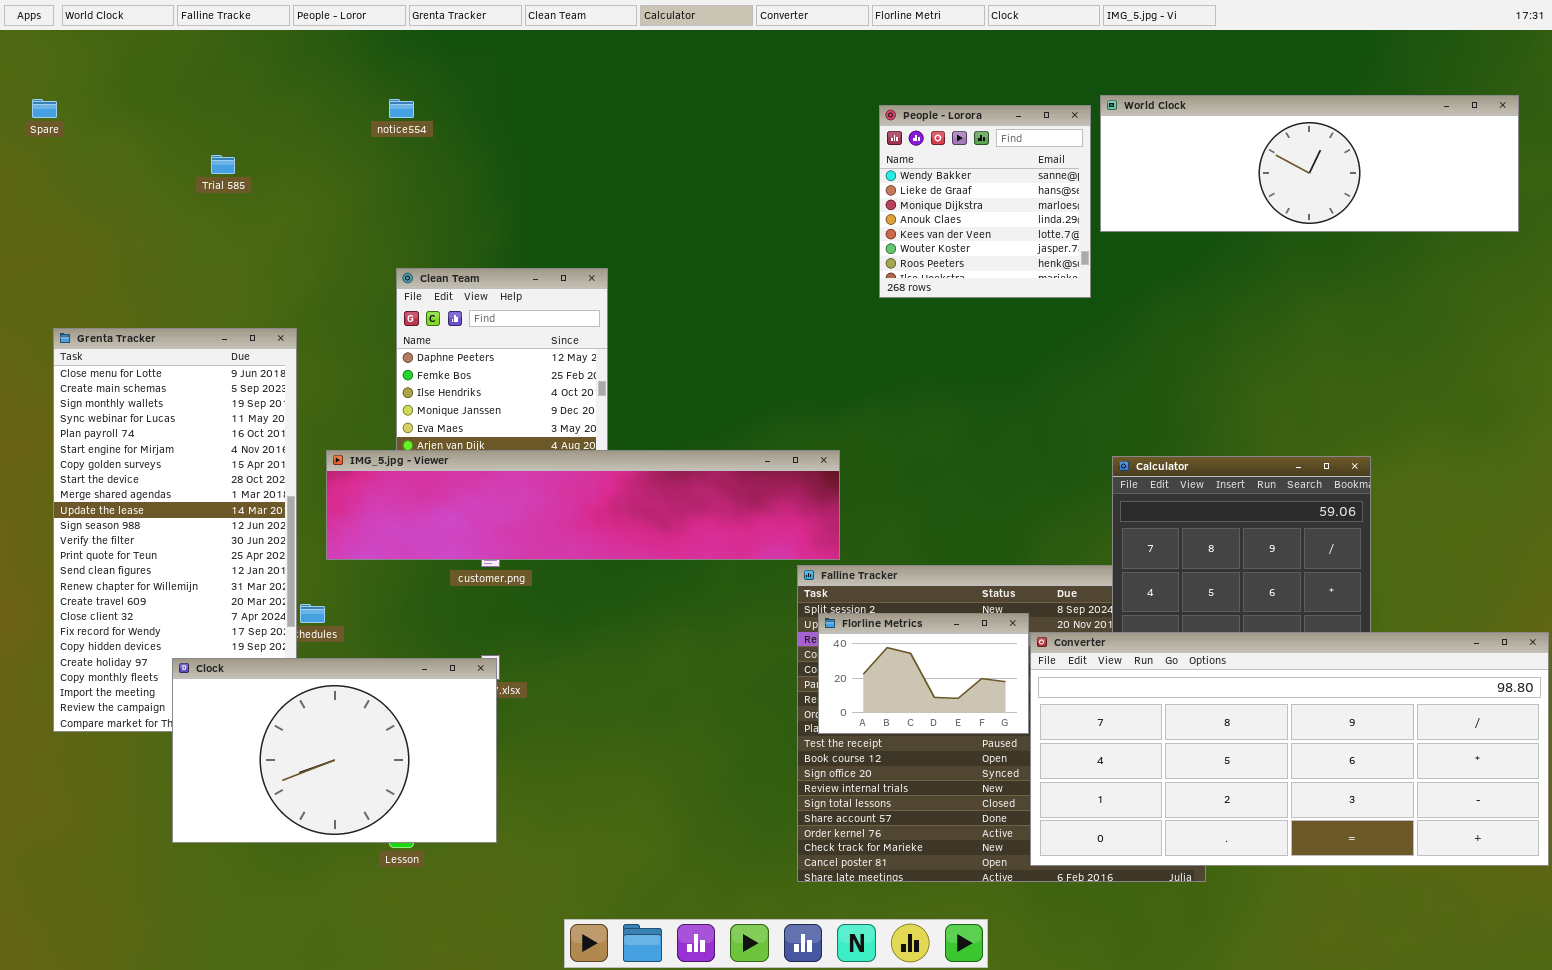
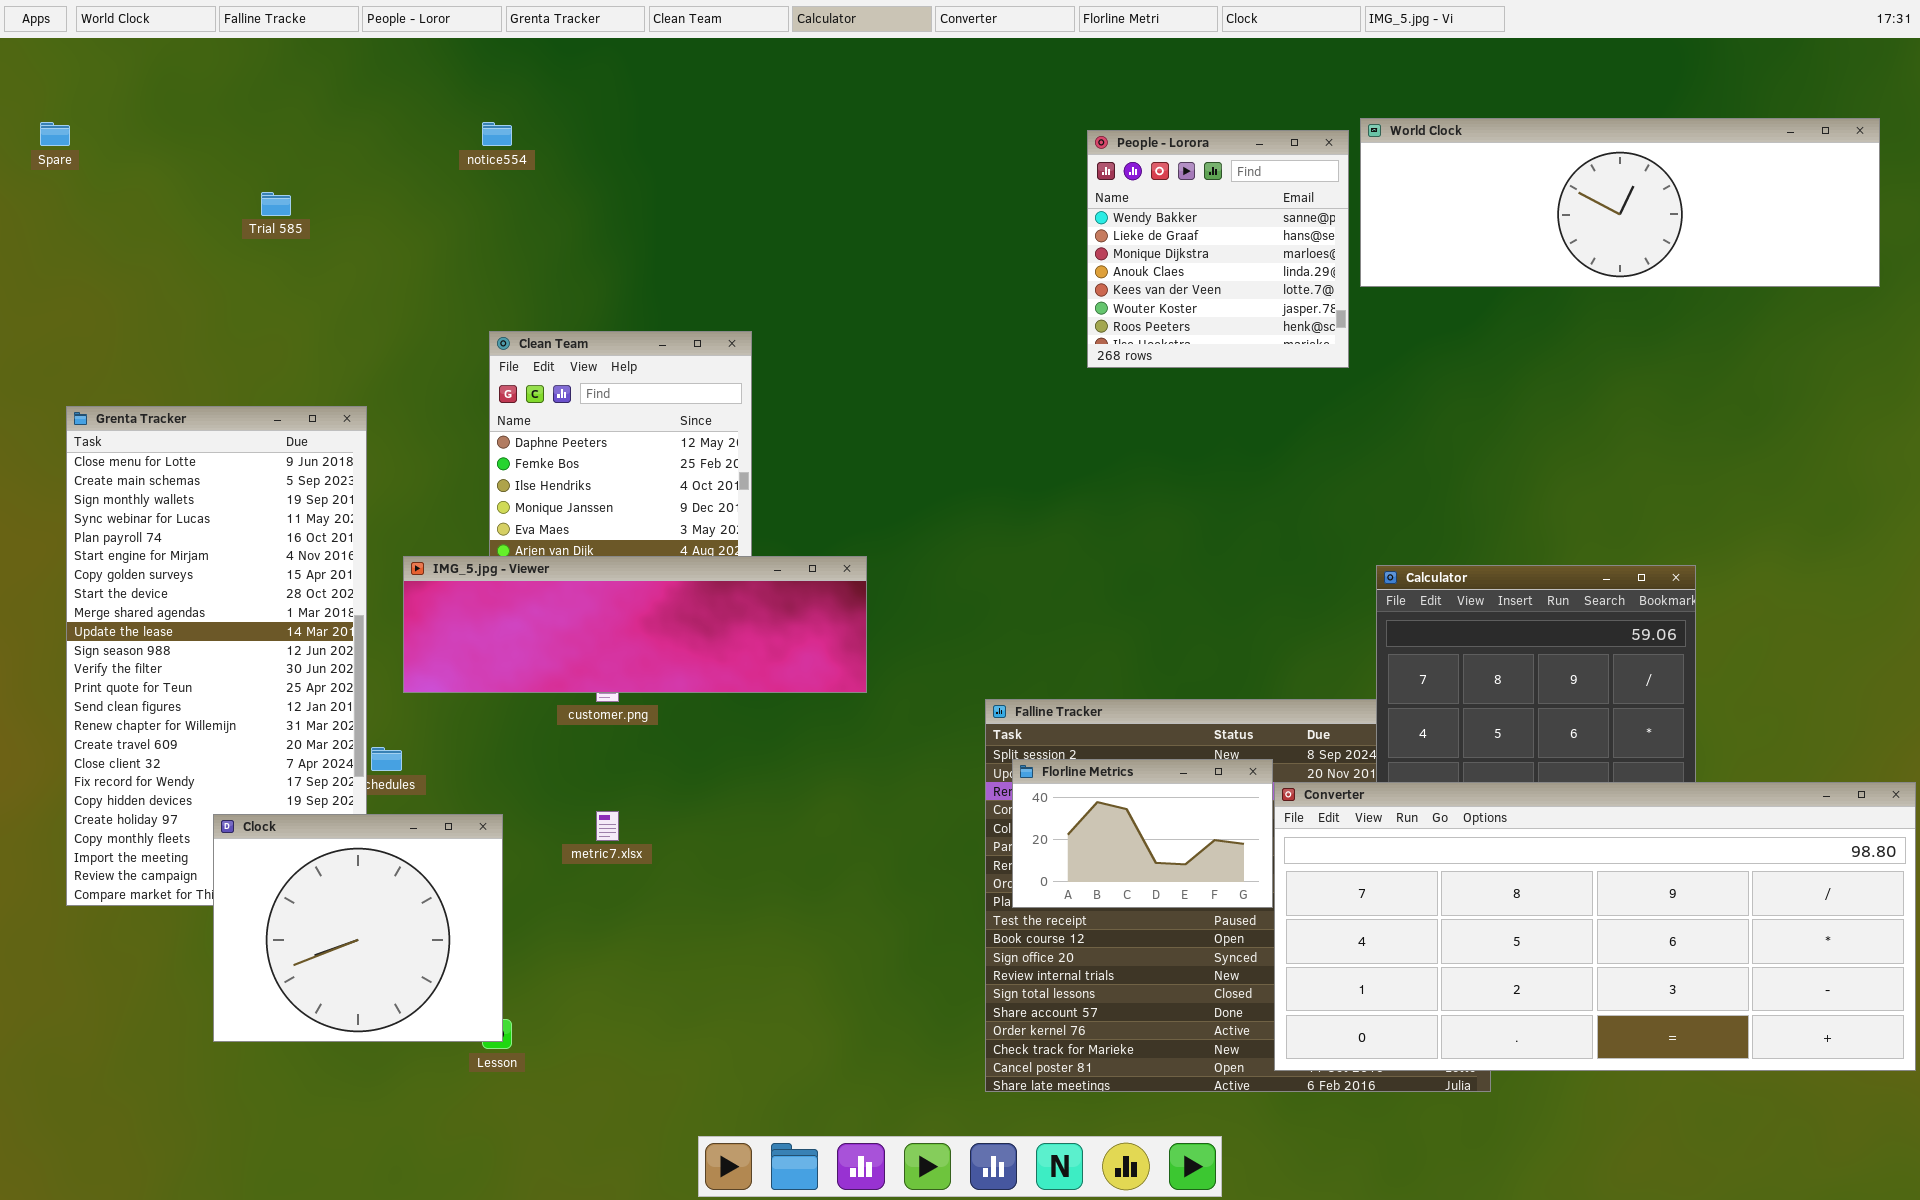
IMG_5.jpg - Viewer: [326,450,840,560] -> [403,556,867,693], resized
Clock: [172,658,497,843] -> [213,814,503,1042], resized

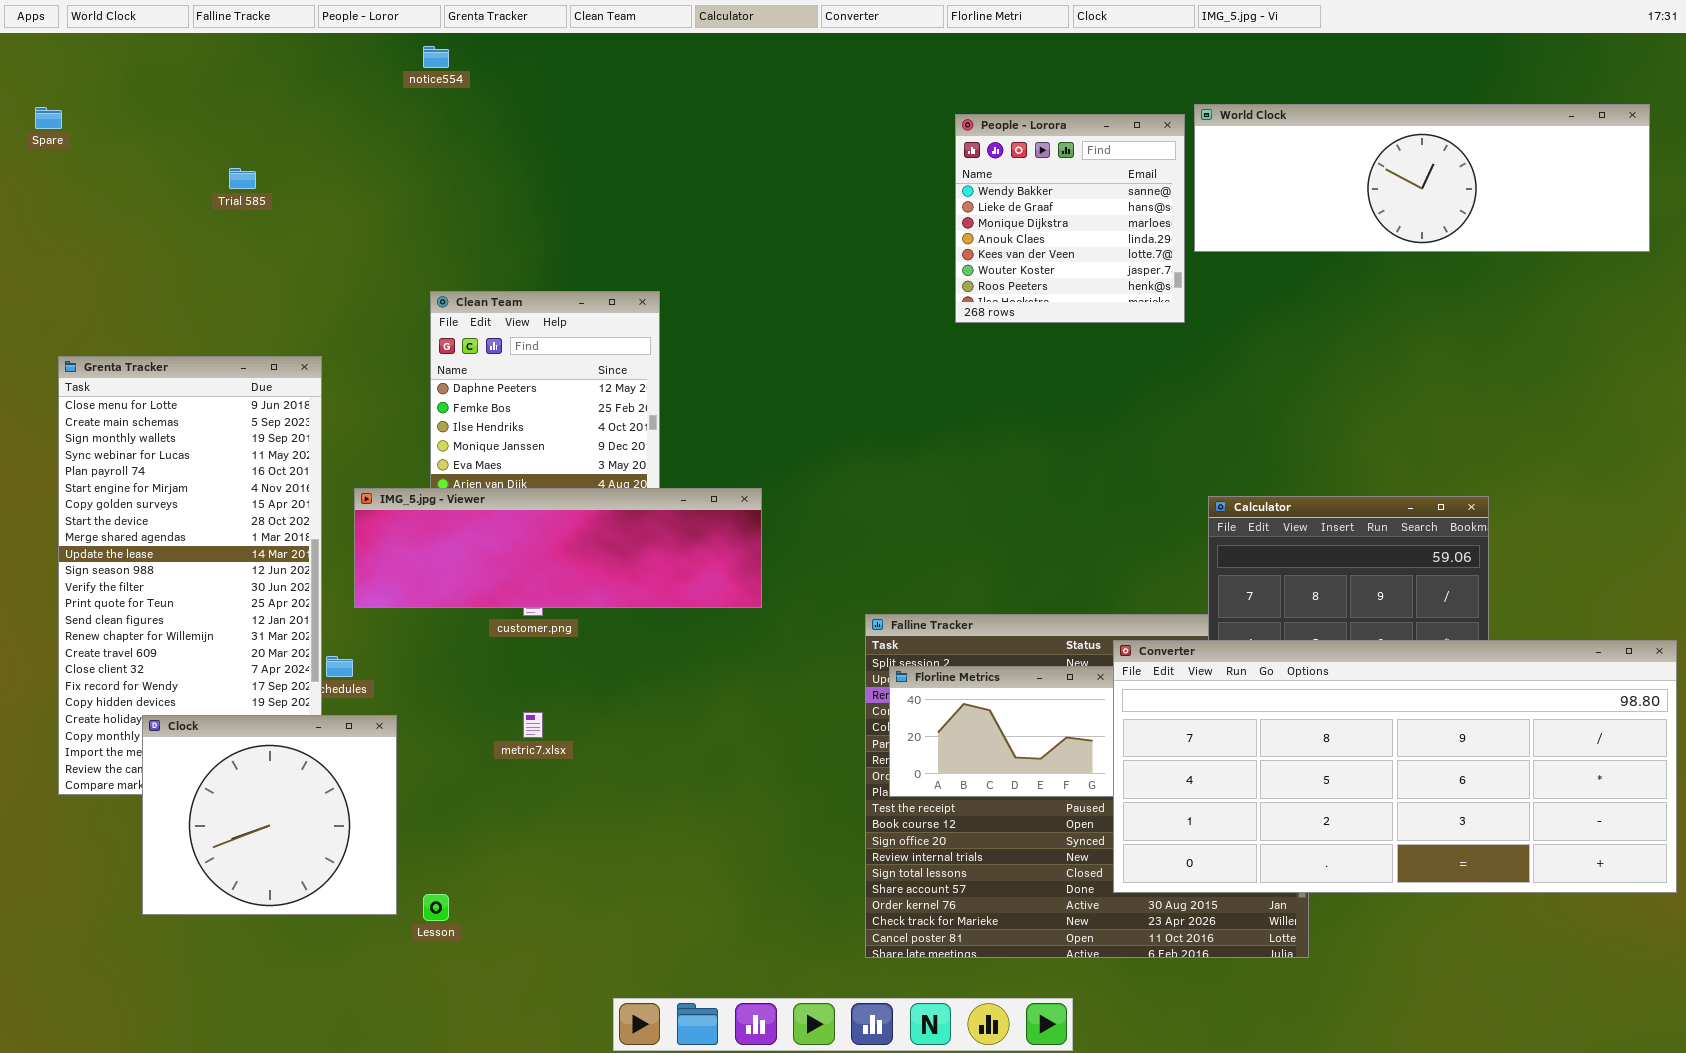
notice554: [482,122,512,146] -> [423,46,449,68], moved
Converter: [1274,782,1916,1071] -> [1113,640,1677,893], moved
Clock: [213,814,503,1042] -> [142,715,397,915], moved

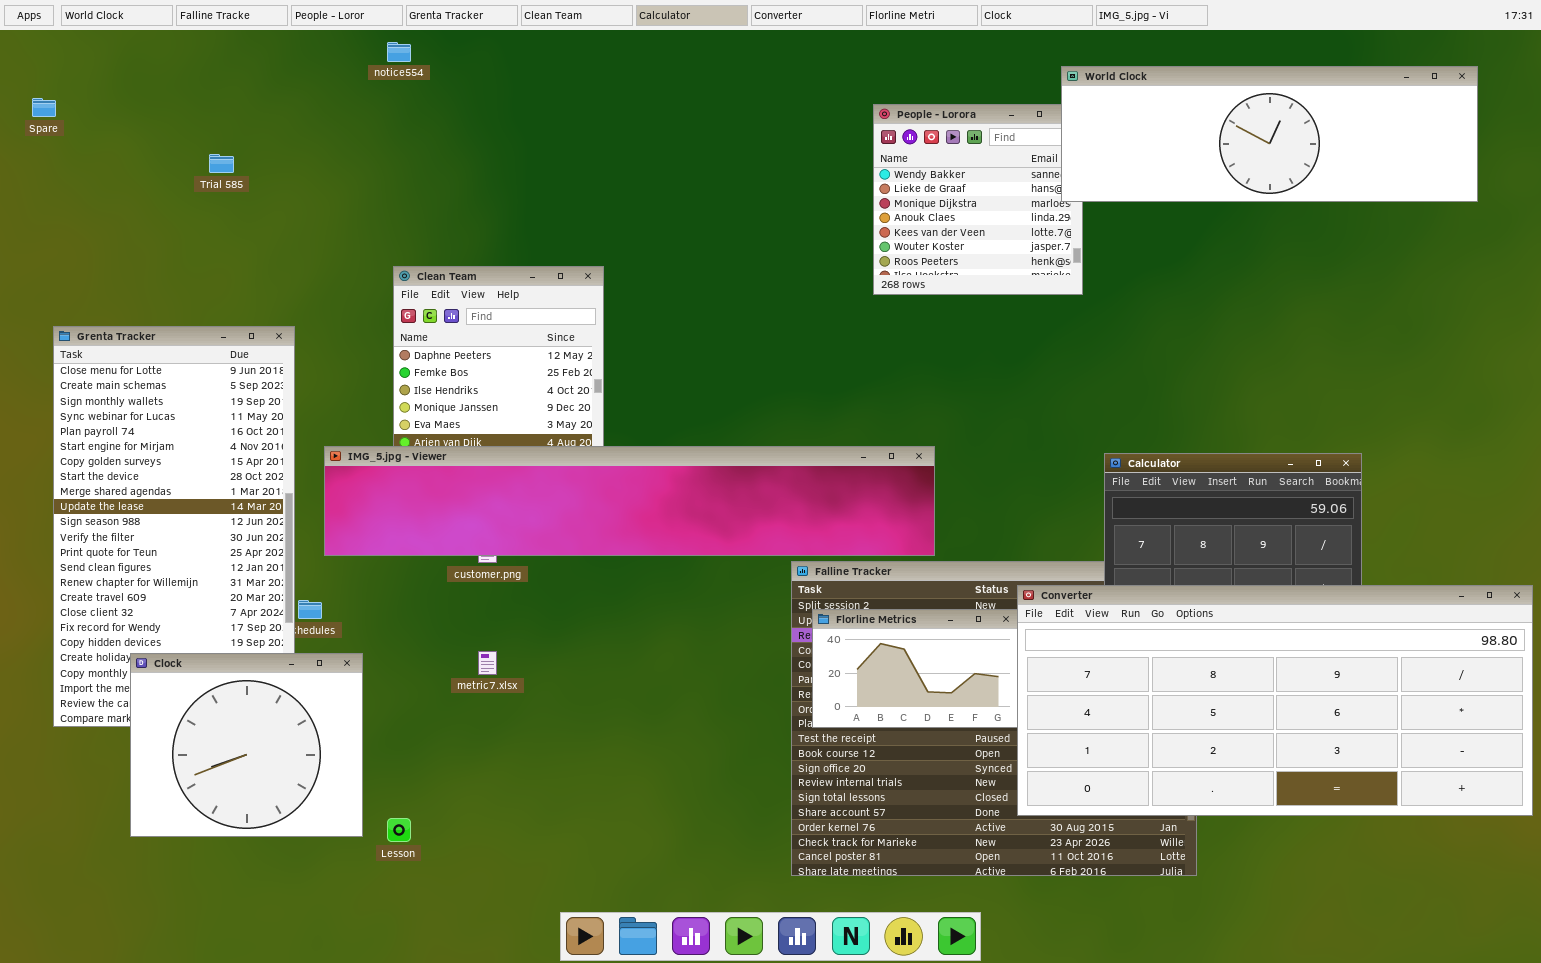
World Clock: [1194,104,1650,252] -> [1061,66,1478,202], moved
IMG_5.jpg - Viewer: [354,488,762,608] -> [324,446,935,556], resized

